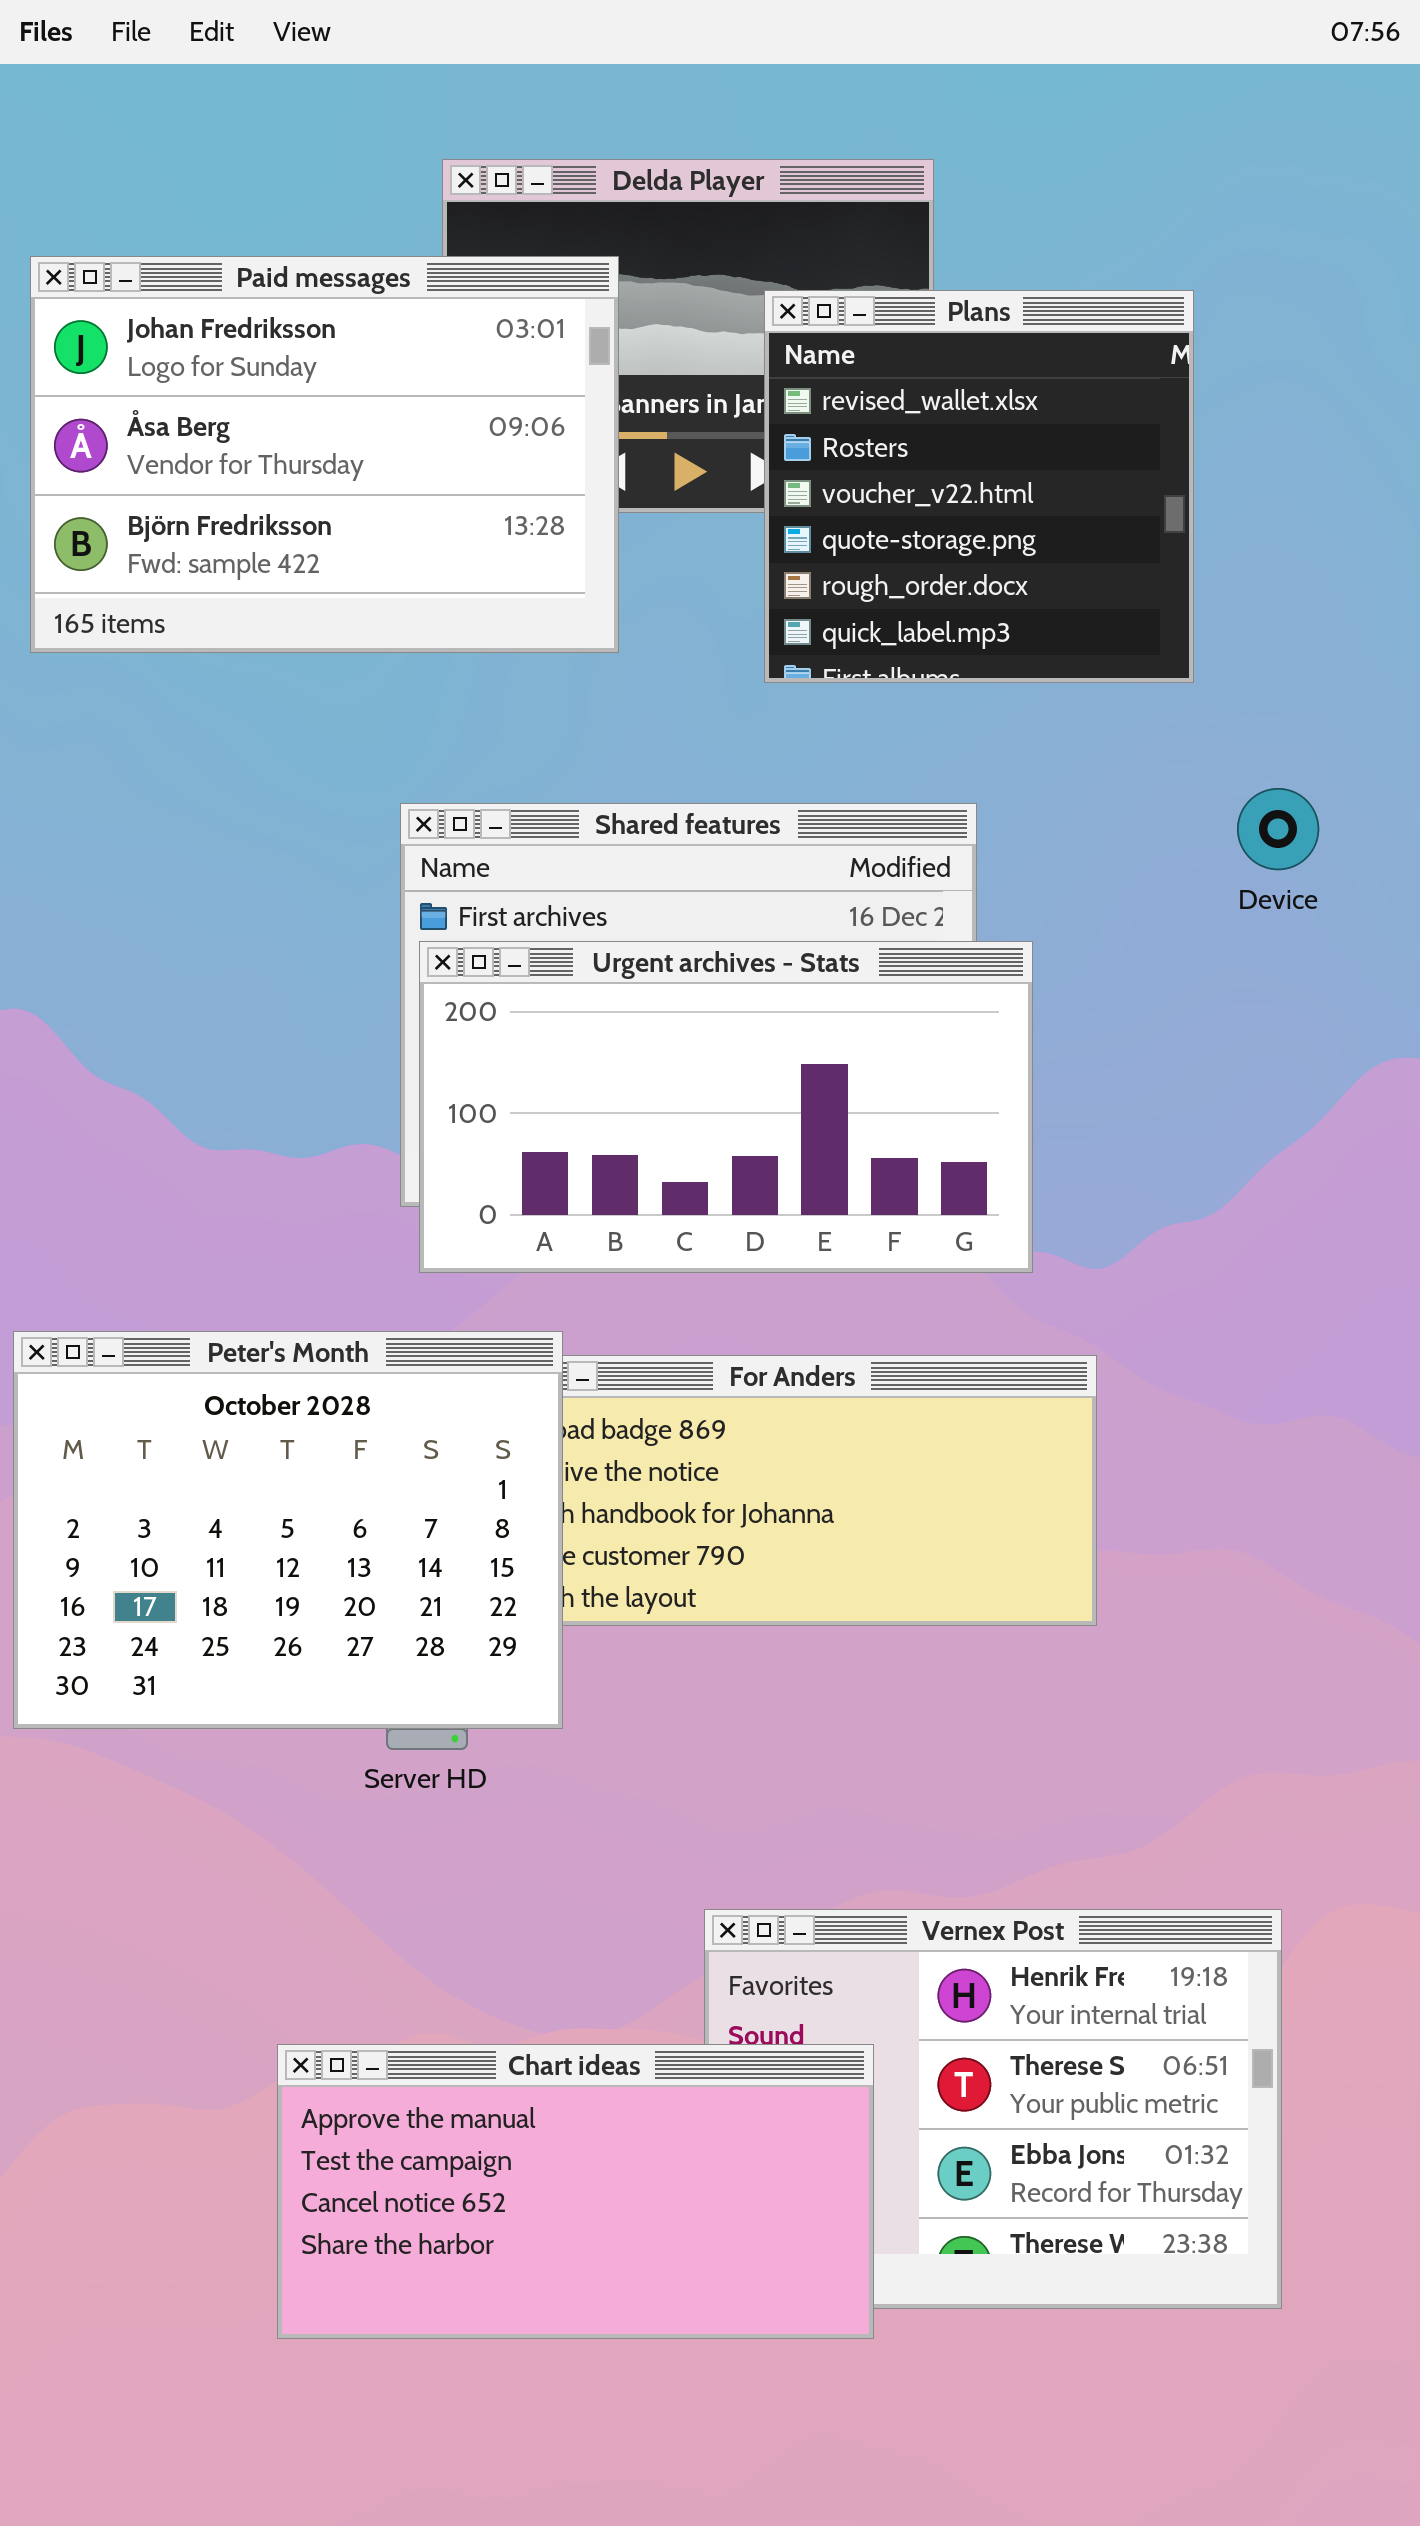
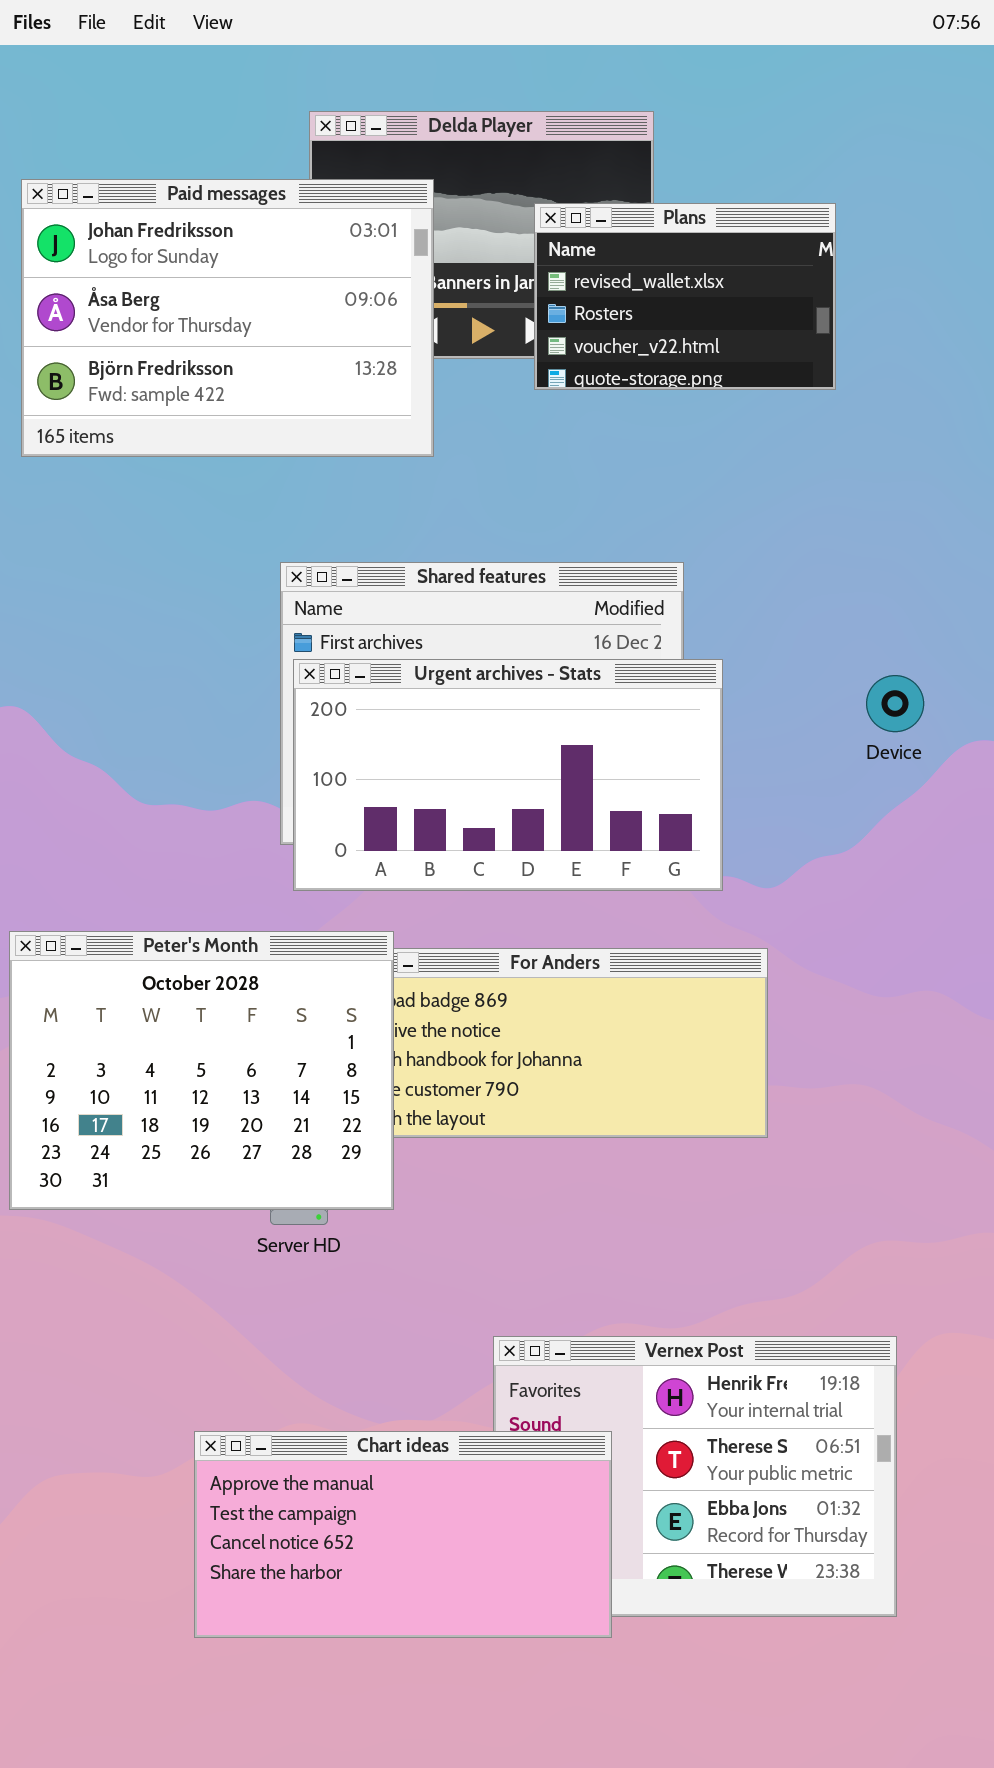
Plans: [764,290,1194,683] -> [534,203,836,390], resized
Device: [1237,788,1319,870] -> [866,675,924,732], moved

